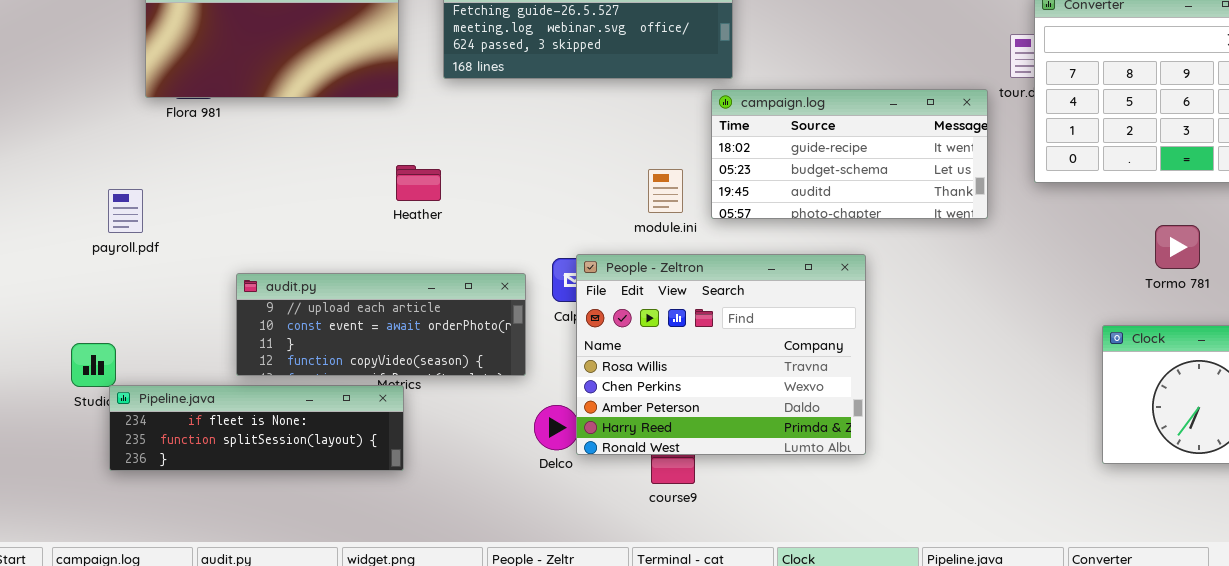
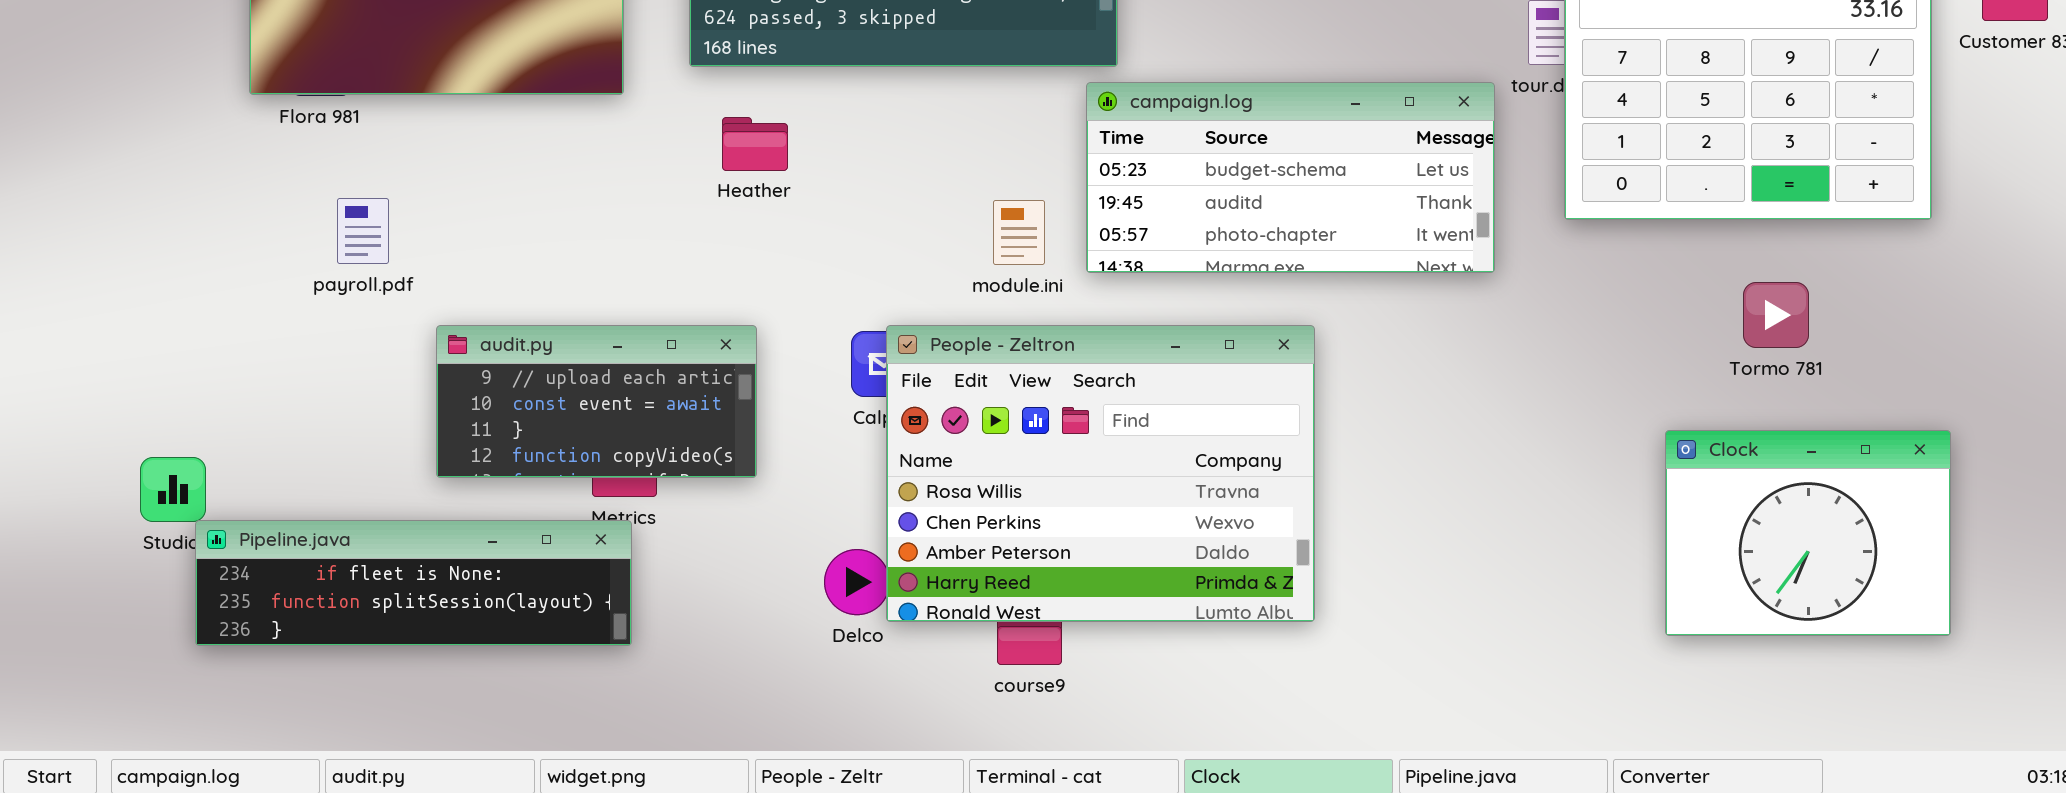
campaign.log: [711,89,988,219] -> [1086,82,1495,273], scrolled down 1 row
Heather: [396,165,441,201] -> [722,117,788,171], moved
payroll.pdf: [108,189,143,233] -> [337,198,389,264], moved
audit.py: [236,273,526,376] -> [436,325,757,478], moved, resized

